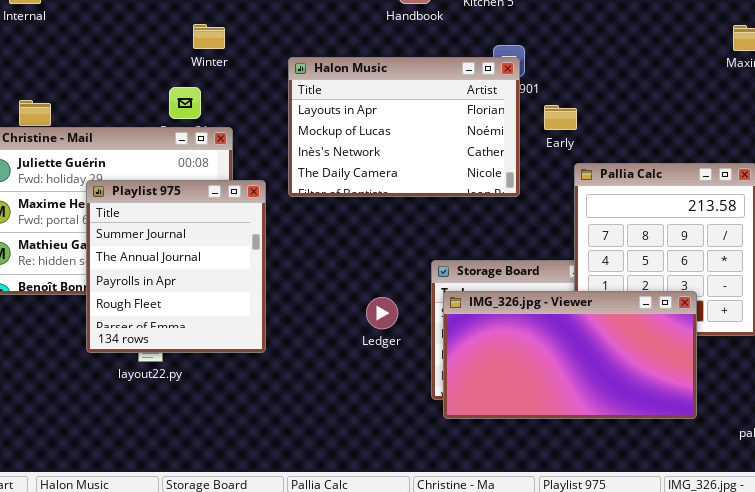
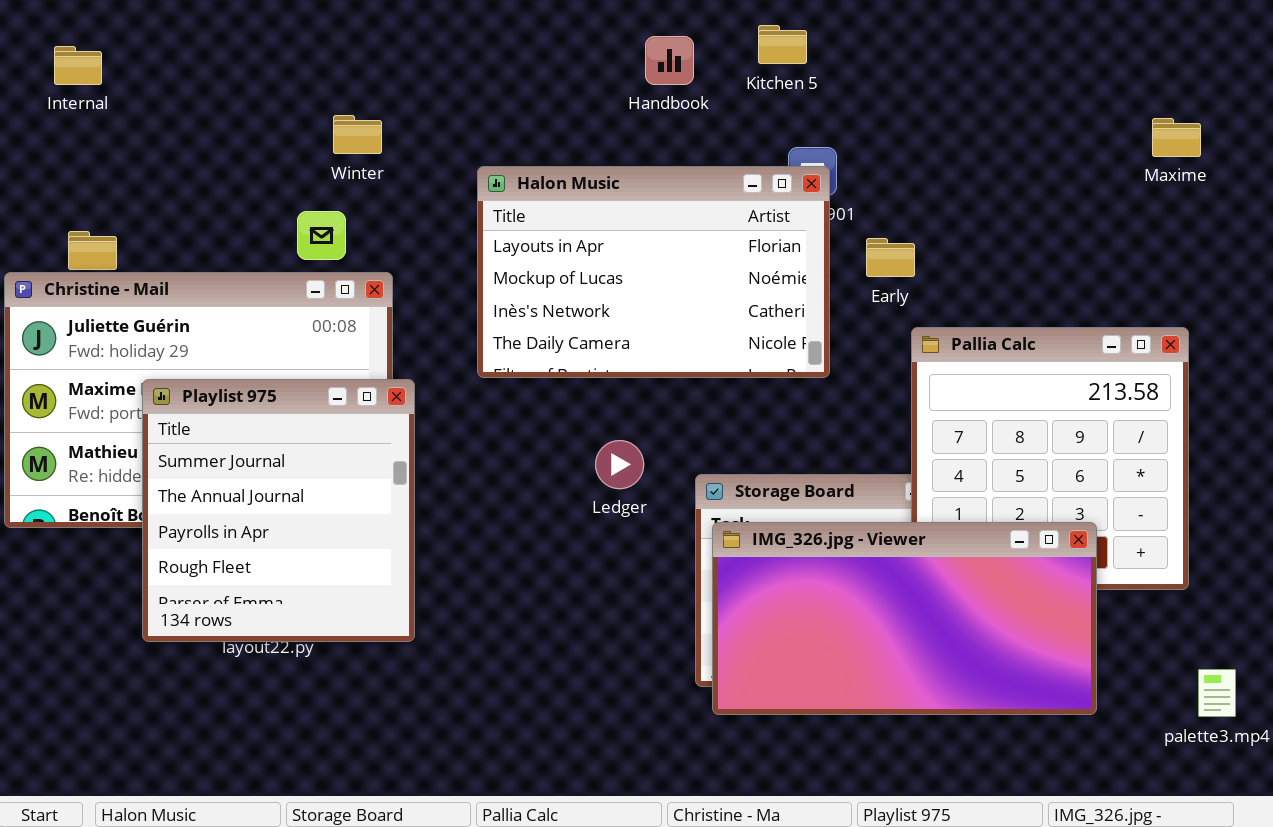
Playlist 975: [86,180,266,353] -> [142,379,415,642], moved
Ledger: [366,297,398,329] -> [595,440,644,489], moved

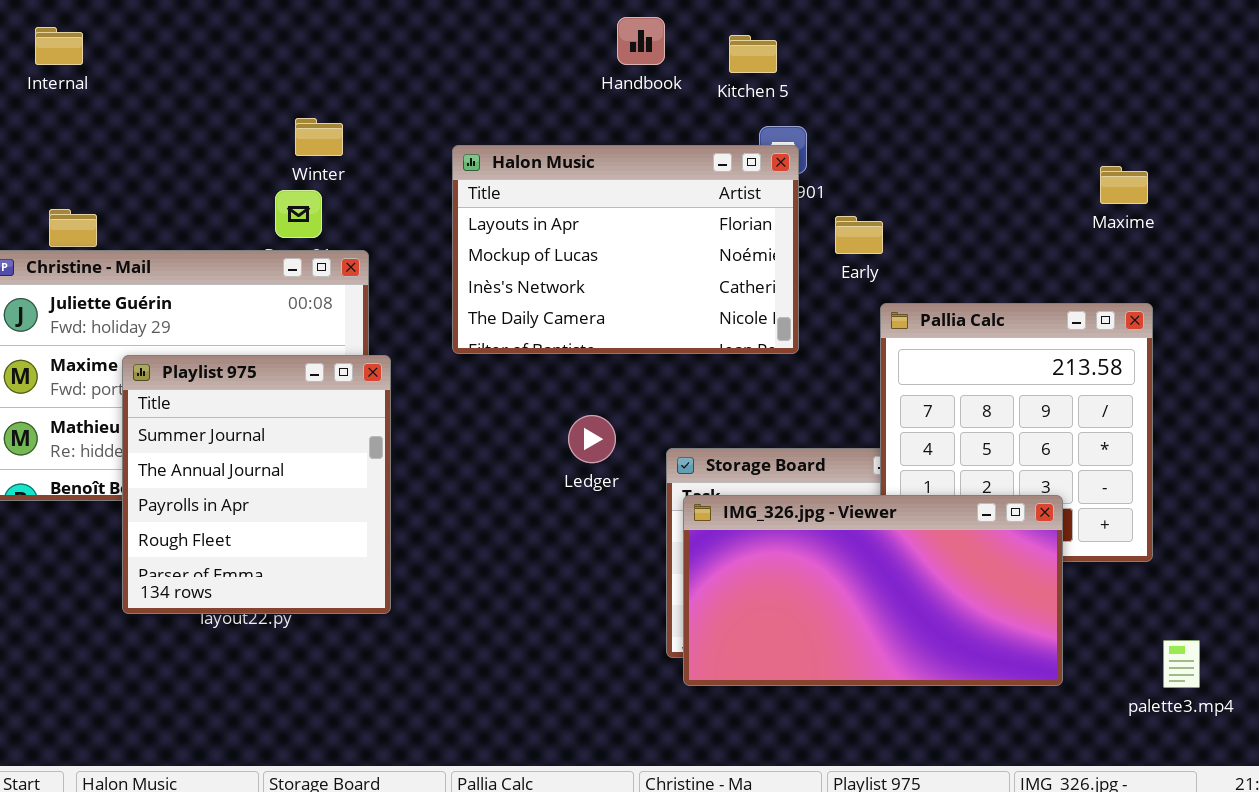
Kitchen 5: [758,25,807,64] -> [729,35,777,73], moved
Winter: [333,115,382,154] -> [295,118,343,156], moved
Maxime: [1152,118,1201,157] -> [1100,166,1148,204], moved

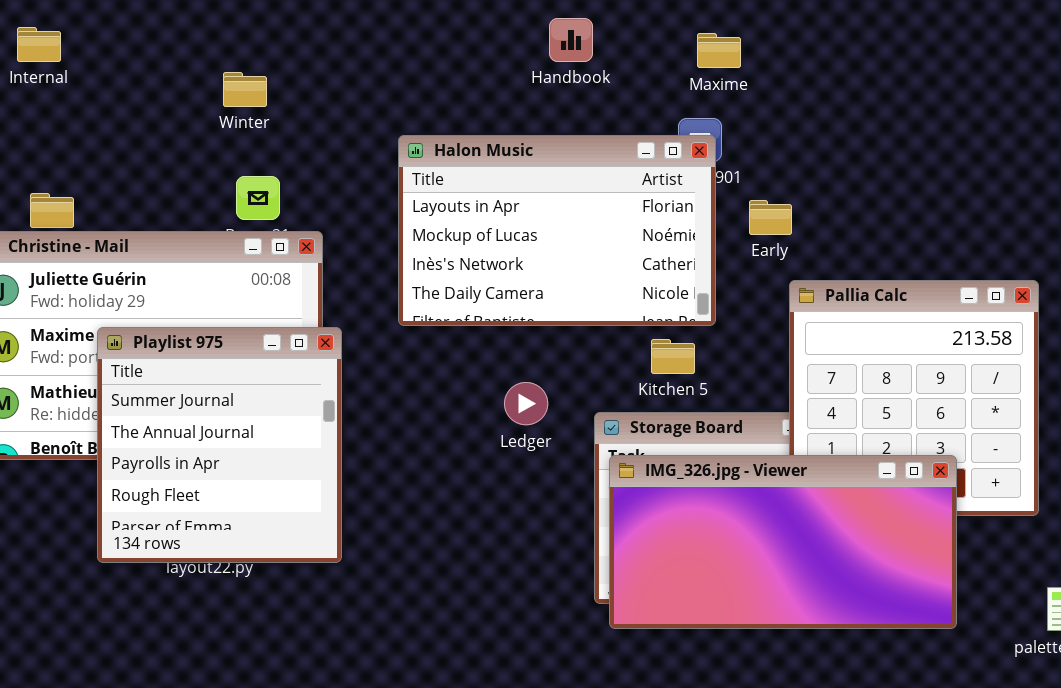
Kitchen 5: [729,35,777,73] -> [651,339,695,374], moved
Winter: [295,118,343,156] -> [223,72,267,107], moved
Maxime: [1100,166,1148,204] -> [697,33,741,68], moved

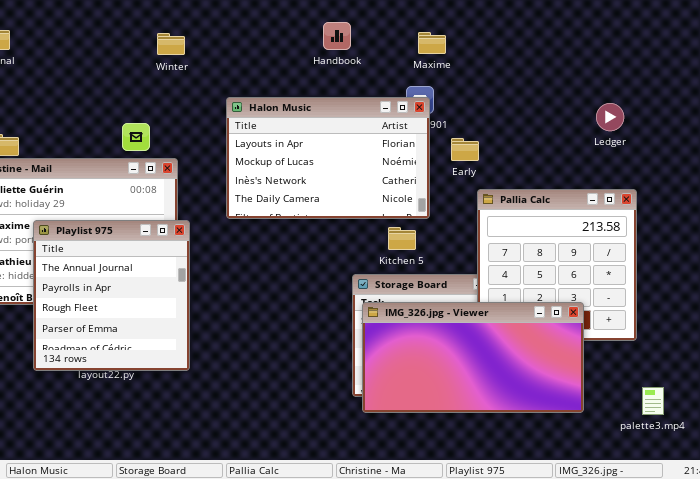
Winter: [223,72,267,107] -> [157,33,185,55], moved
Playlist 975: [97,327,342,563] -> [33,220,190,371], scrolled down 1 row
Ledger: [504,382,548,425] -> [596,103,624,131], moved

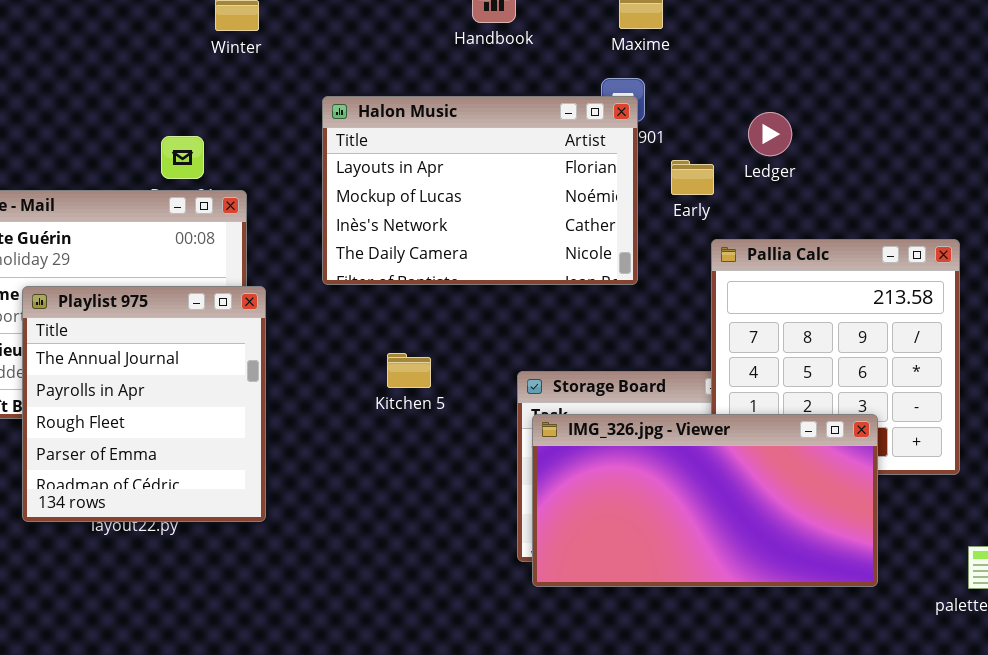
Ledger: [596,103,624,131] -> [748,112,792,156], moved
Kitchen 5: [388,227,416,250] -> [387,353,431,388], moved

